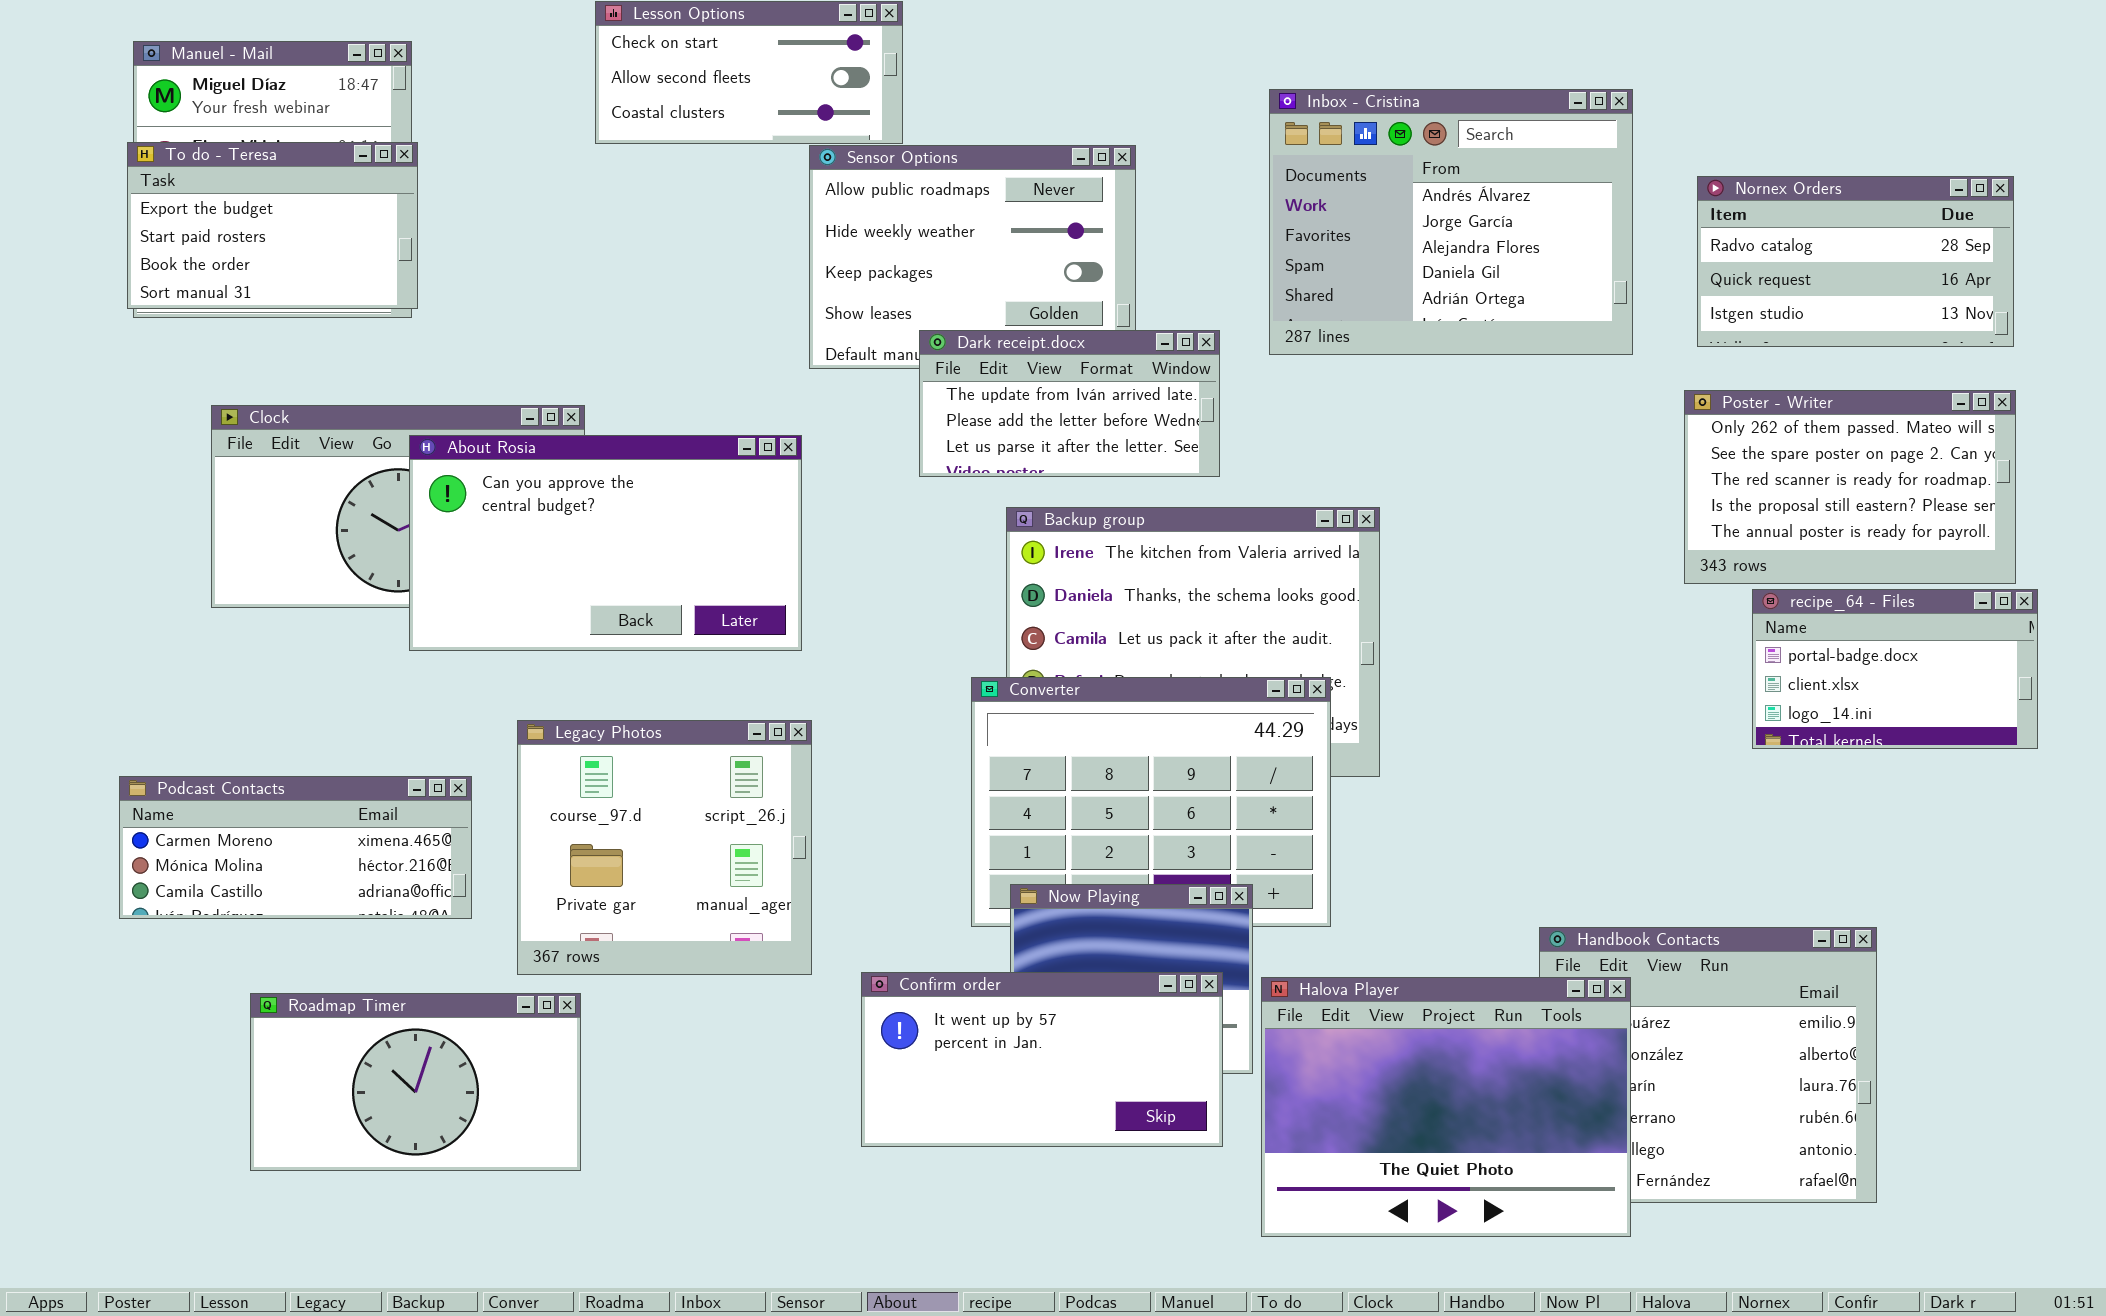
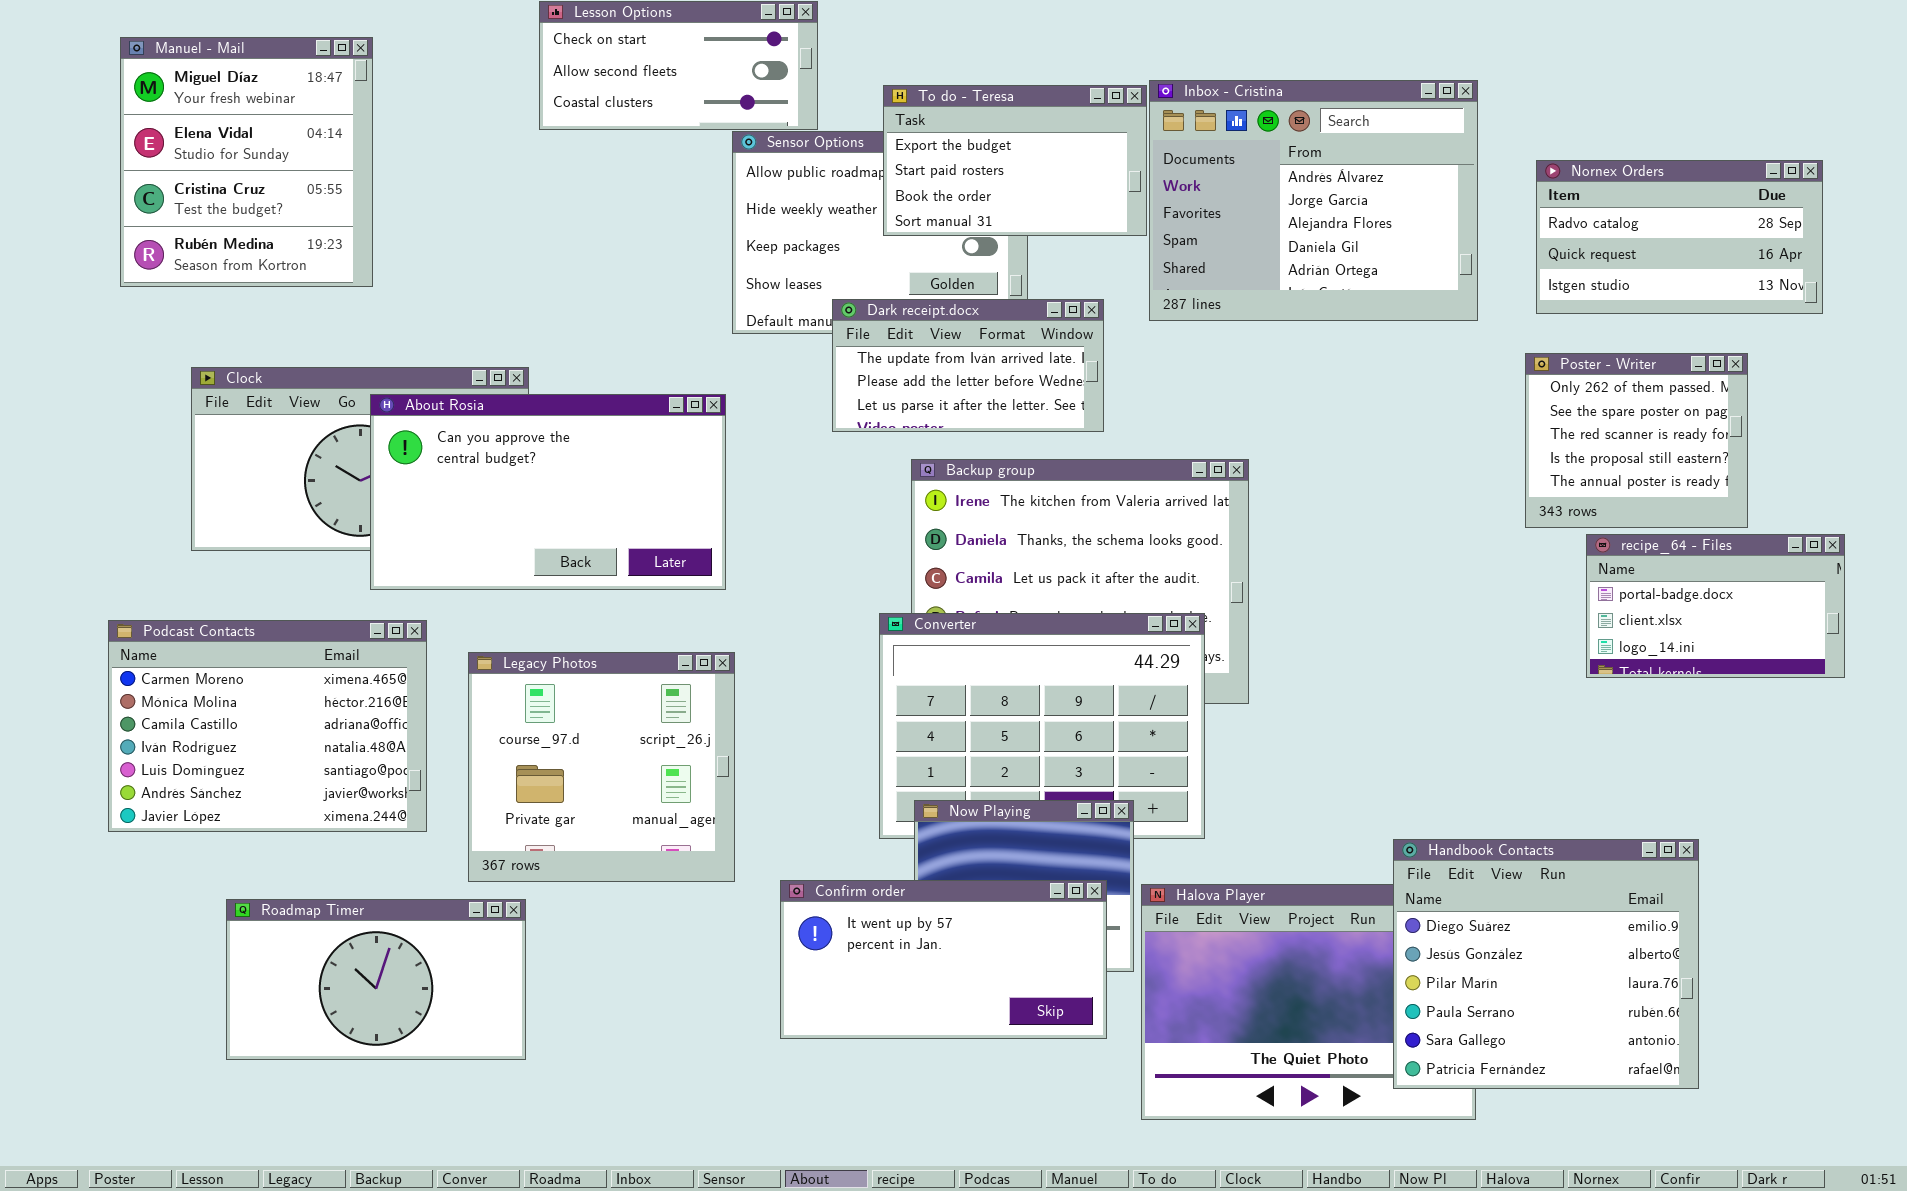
To do - Teresa: [127,142,418,309] -> [883,85,1147,236], moved
Poster - Writer: [1684,390,2016,584] -> [1525,353,1748,528], resized
Podcast Contacts: [119,776,472,919] -> [108,620,427,832], resized
Handbook Contacts: [1539,927,1877,1203] -> [1393,839,1699,1089], raised

